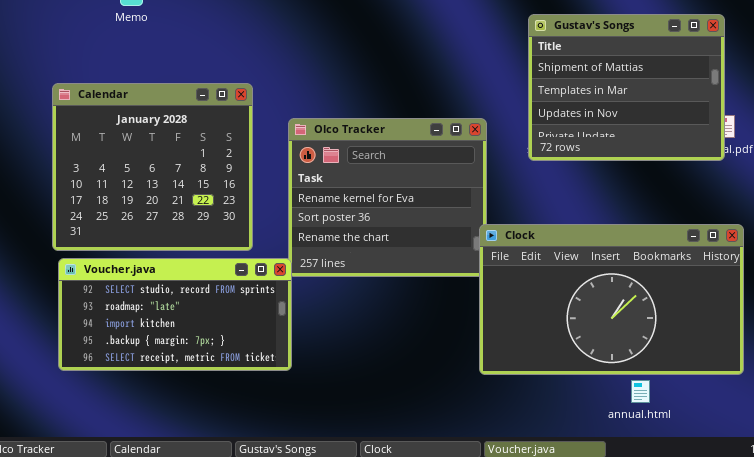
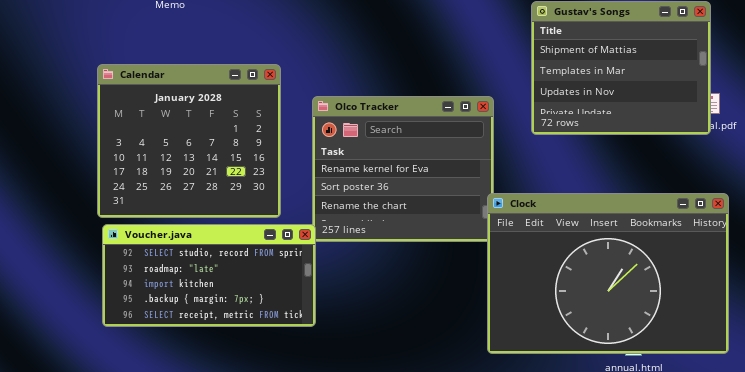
Clock: [479,224,744,375] -> [487,193,729,354], resized

